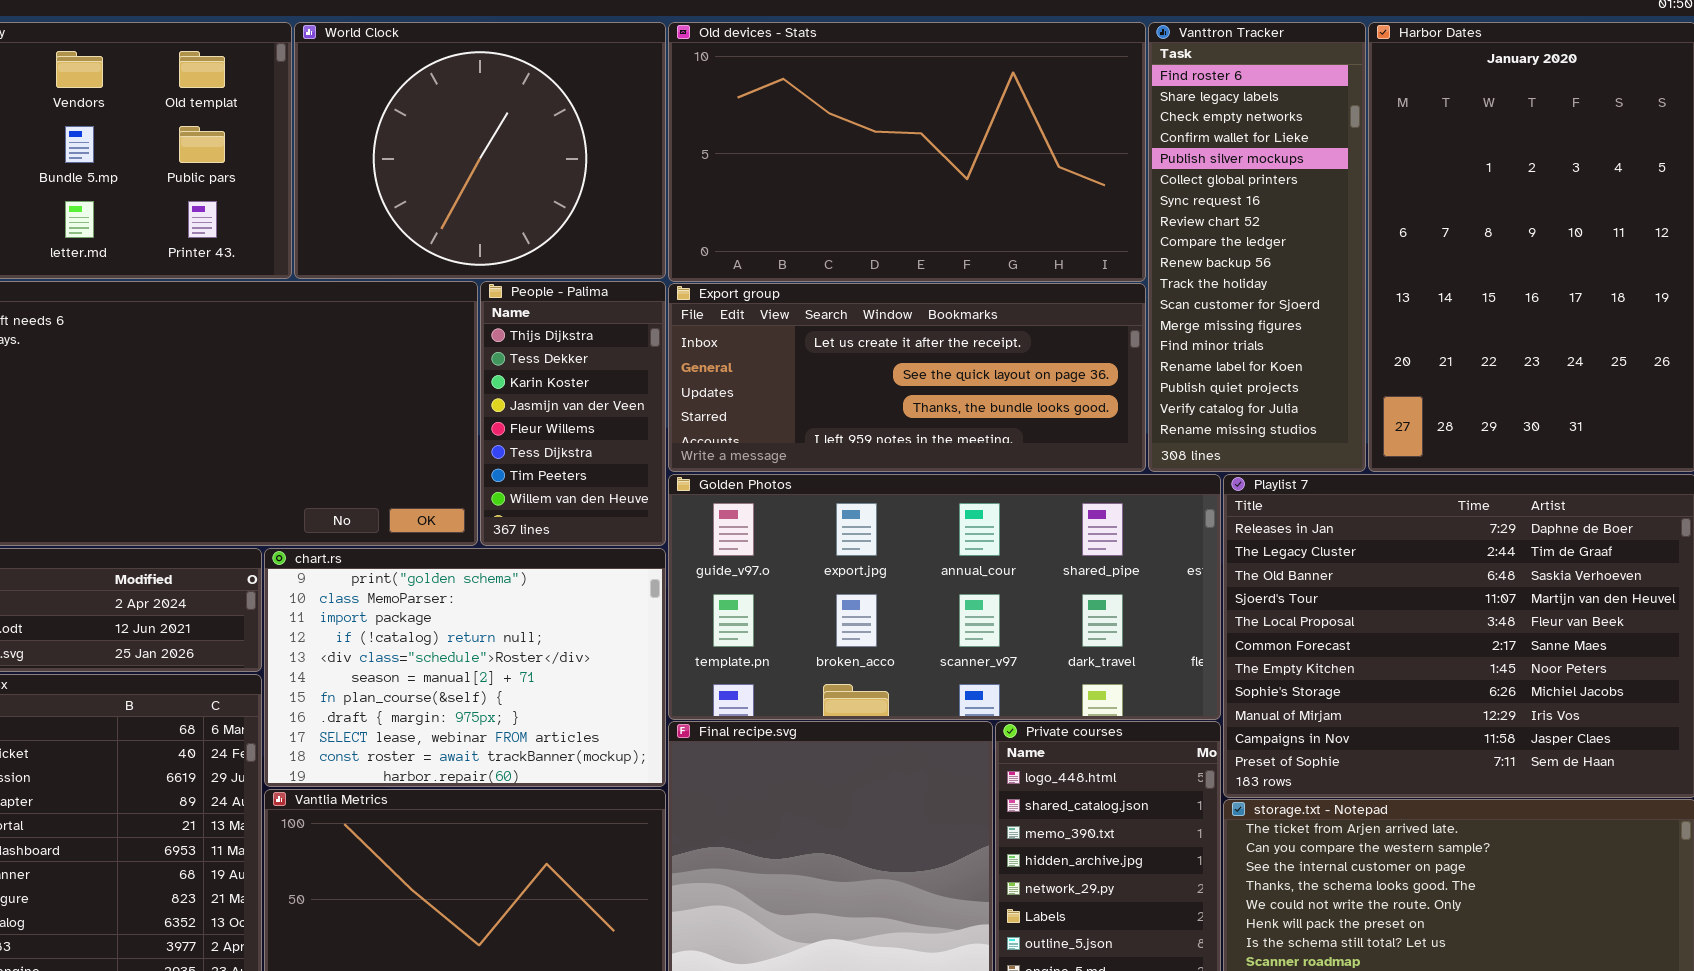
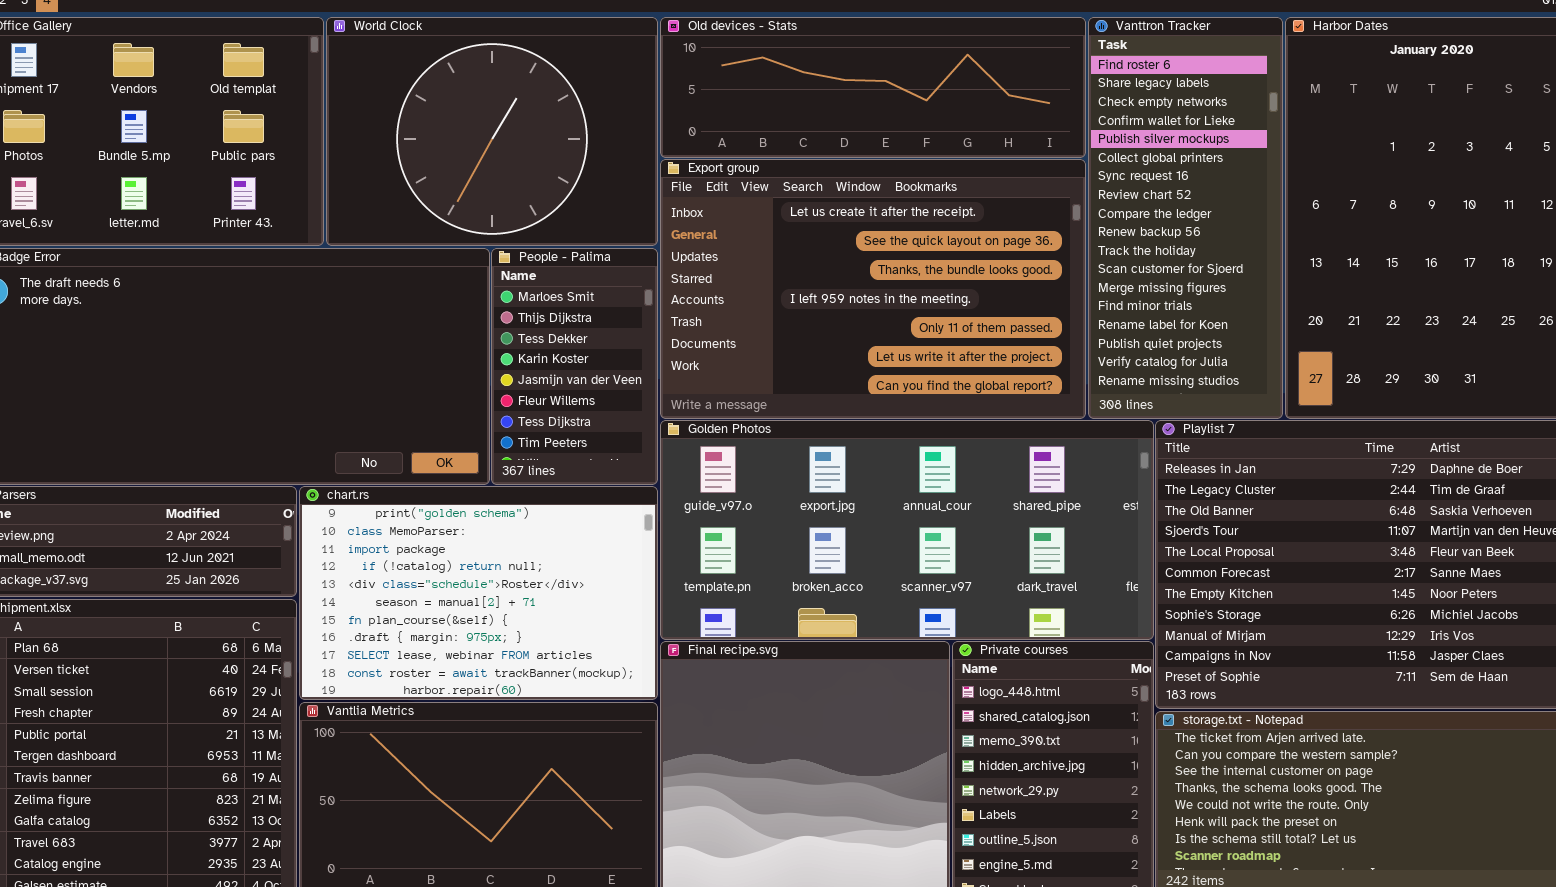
Old devices - Stats: [668,22,1146,282] -> [660,17,1086,158], resized
People - Palima: [480,281,666,546] -> [491,248,658,485], scrolled up 1 row
Export group: [668,283,1146,472] -> [660,159,1086,419], resized

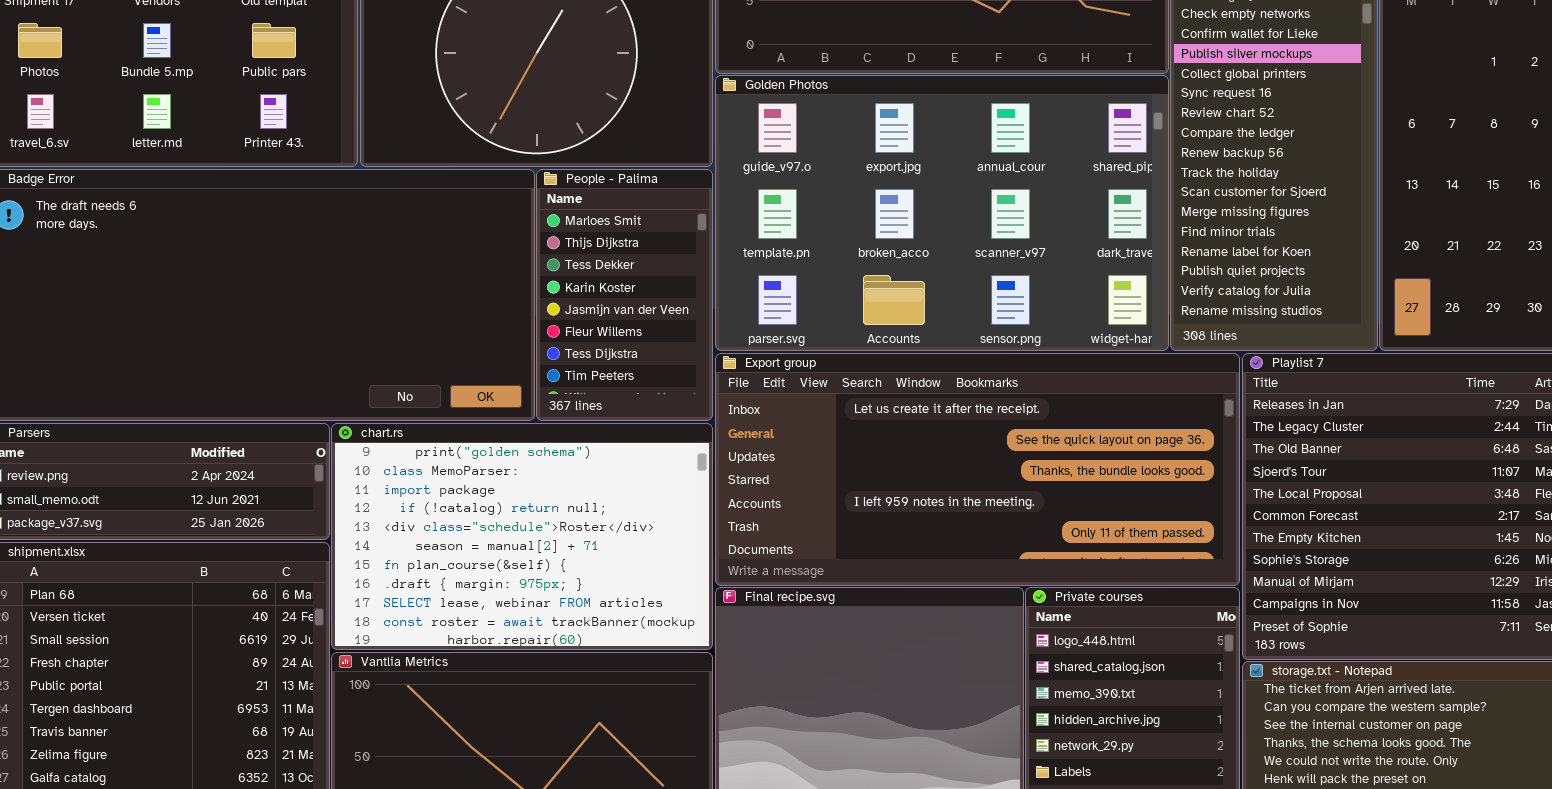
Export group: [660,159,1086,419] -> [715,353,1240,586], moved, resized
Golden Photos: [660,420,1154,640] -> [715,75,1169,351], moved, resized

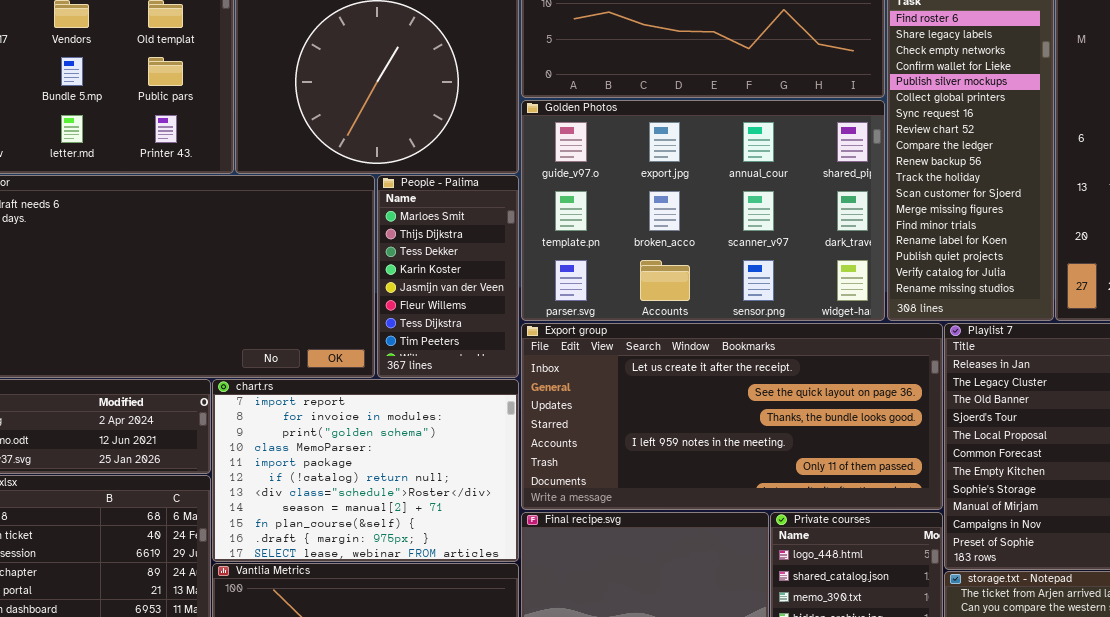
chart.rs: [331,423,713,650] -> [212,379,519,562], scrolled up 2 rows

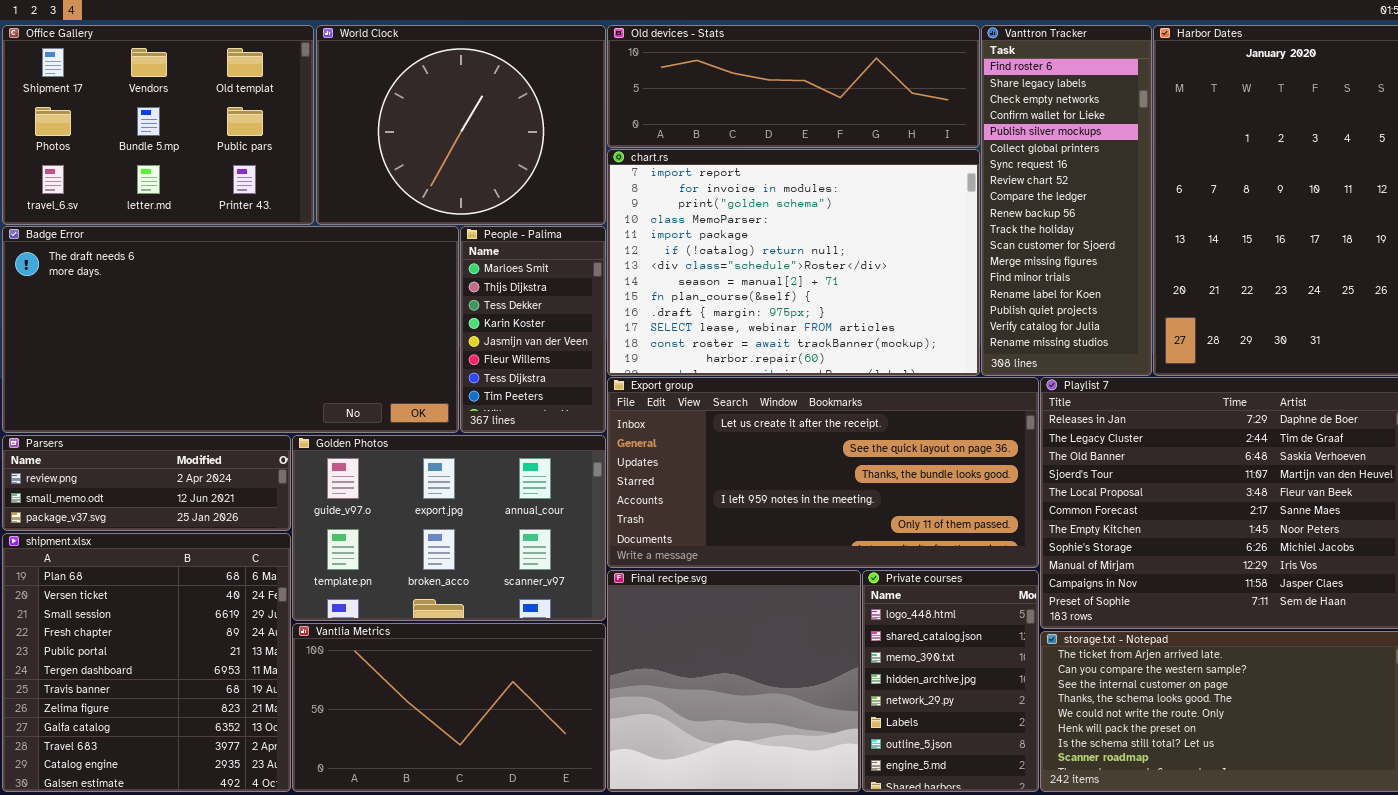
Golden Photos: [521,100,885,321] -> [292,435,606,621], moved, resized
chart.rs: [212,379,519,562] -> [607,149,980,376], moved, resized

